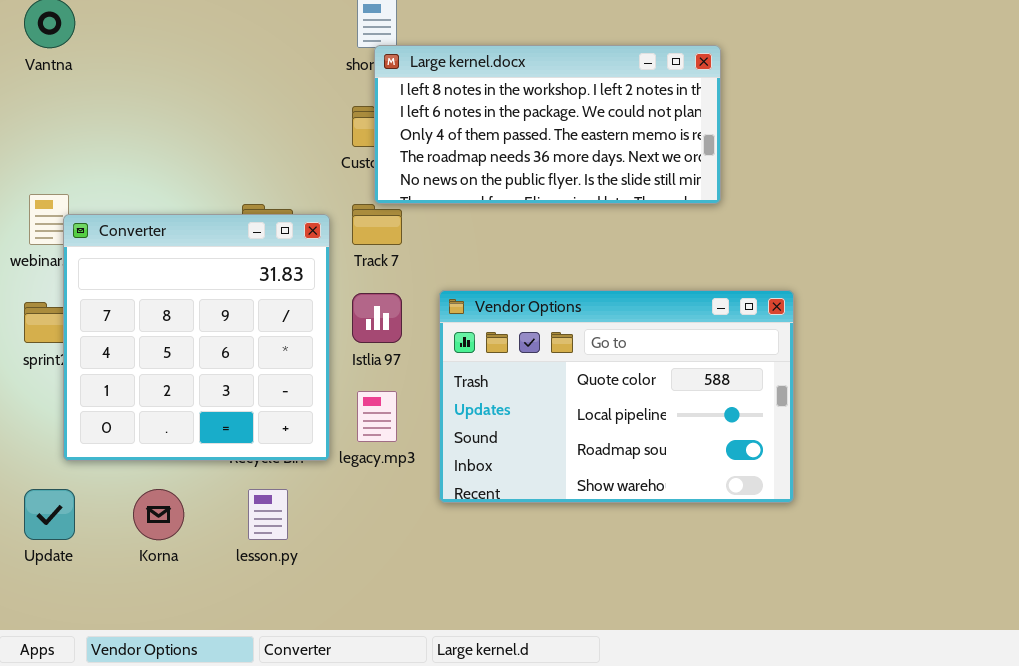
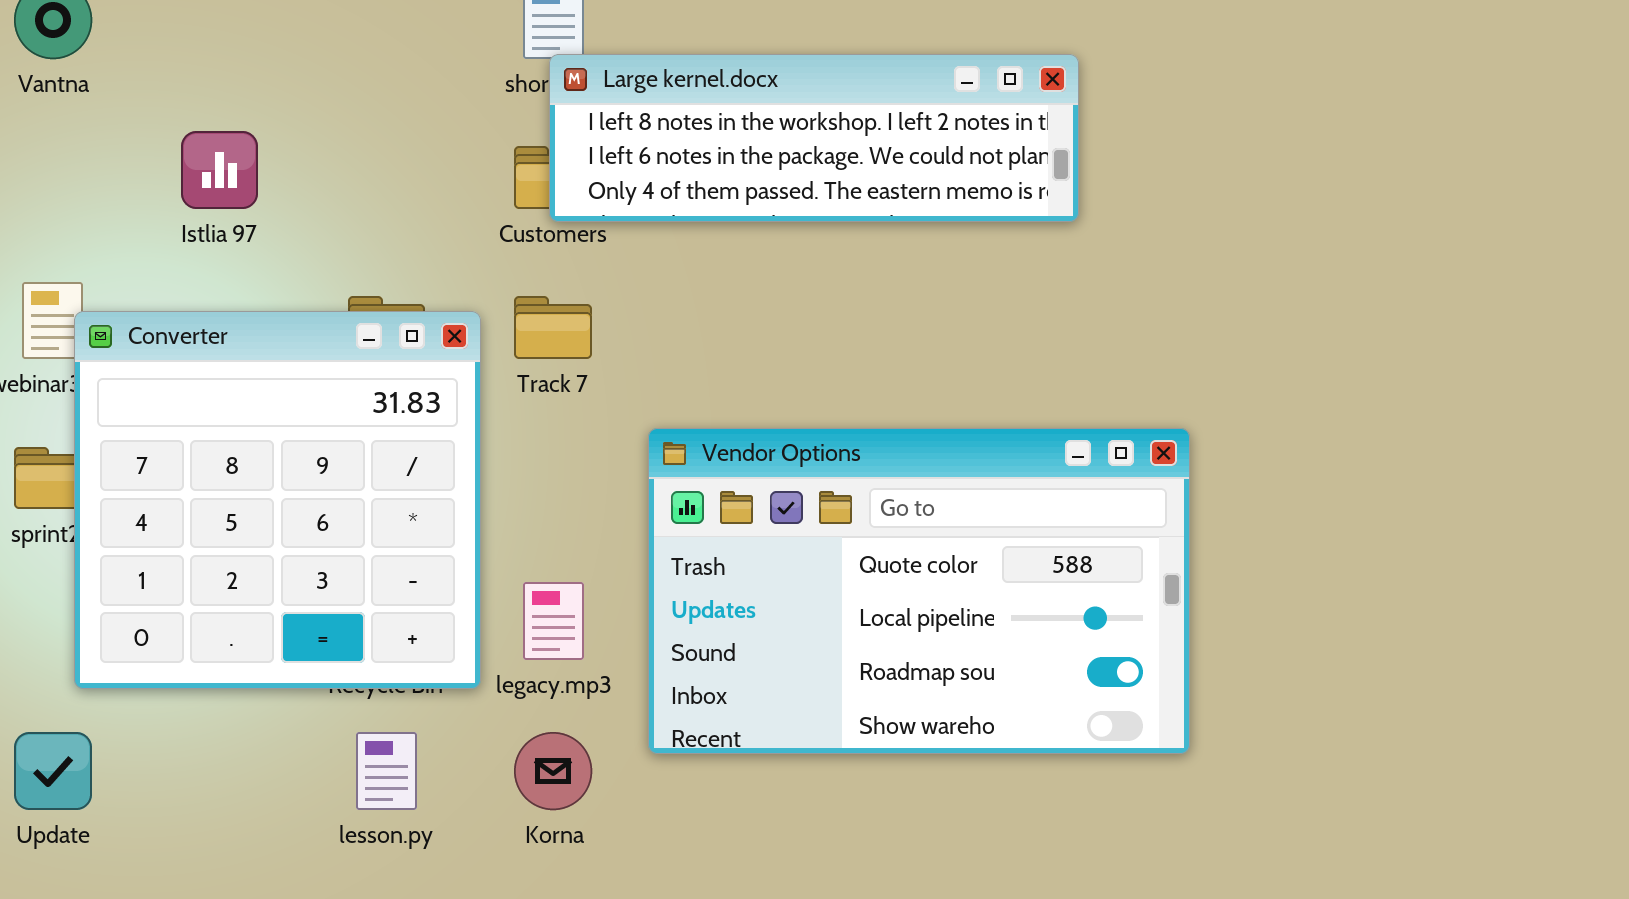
Large kernel.docx: [374,45,721,204] -> [549,54,1079,222], resized
Istlia 97: [352,293,402,343] -> [181,131,258,209], moved
Korna: [133,489,184,540] -> [514,732,592,810], moved

